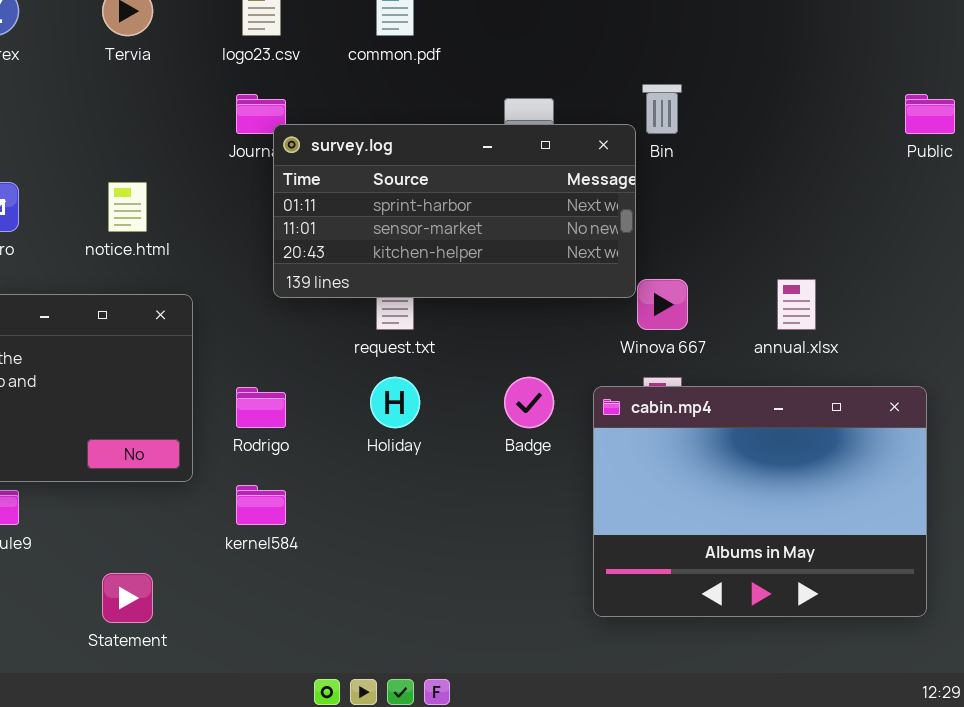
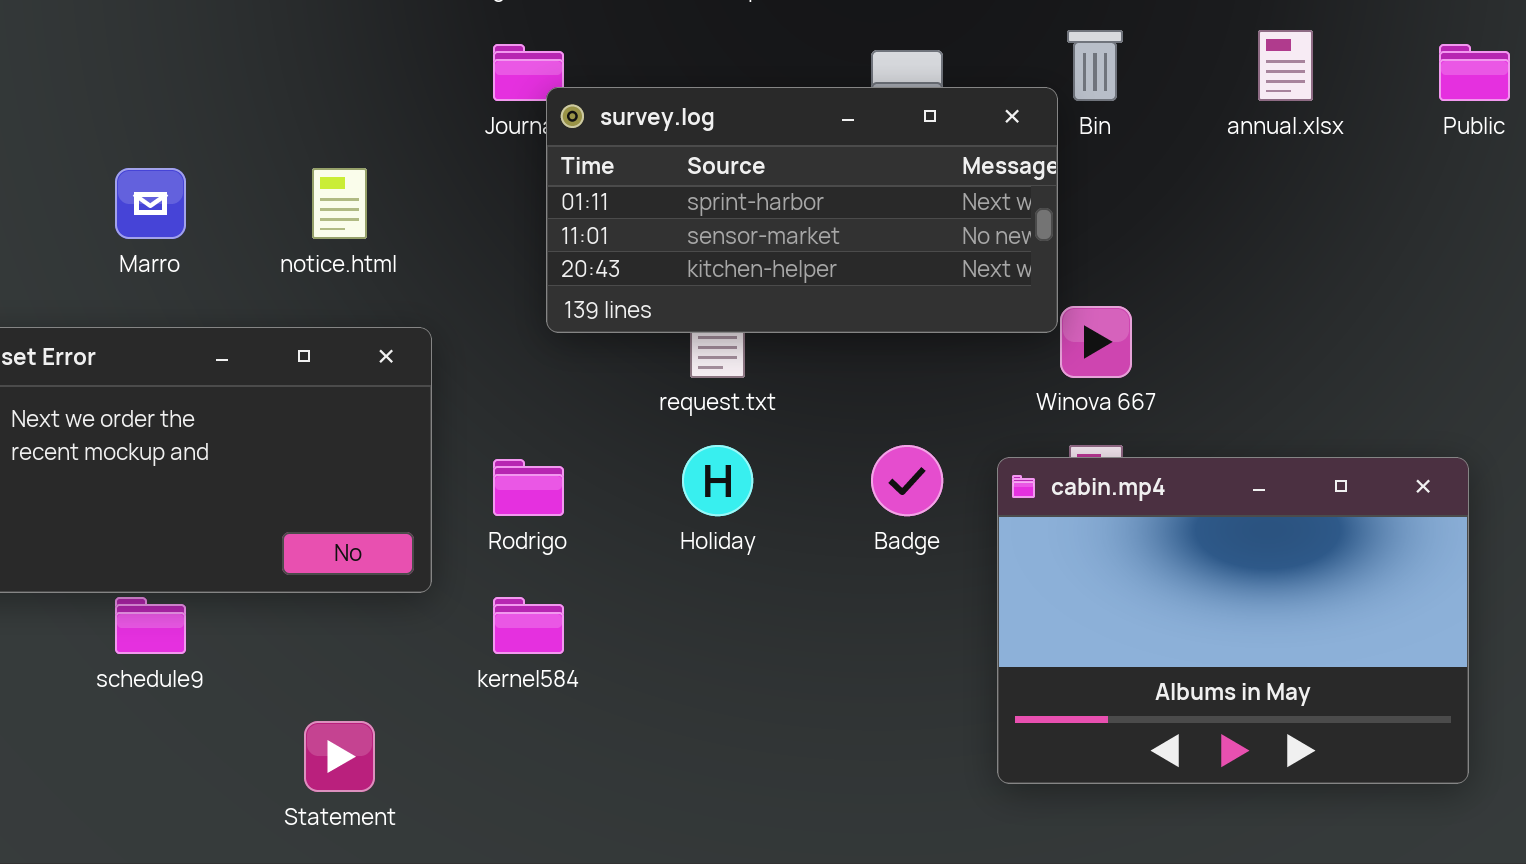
annual.xlsx: [777,279,816,330] -> [1258,30,1313,101], moved

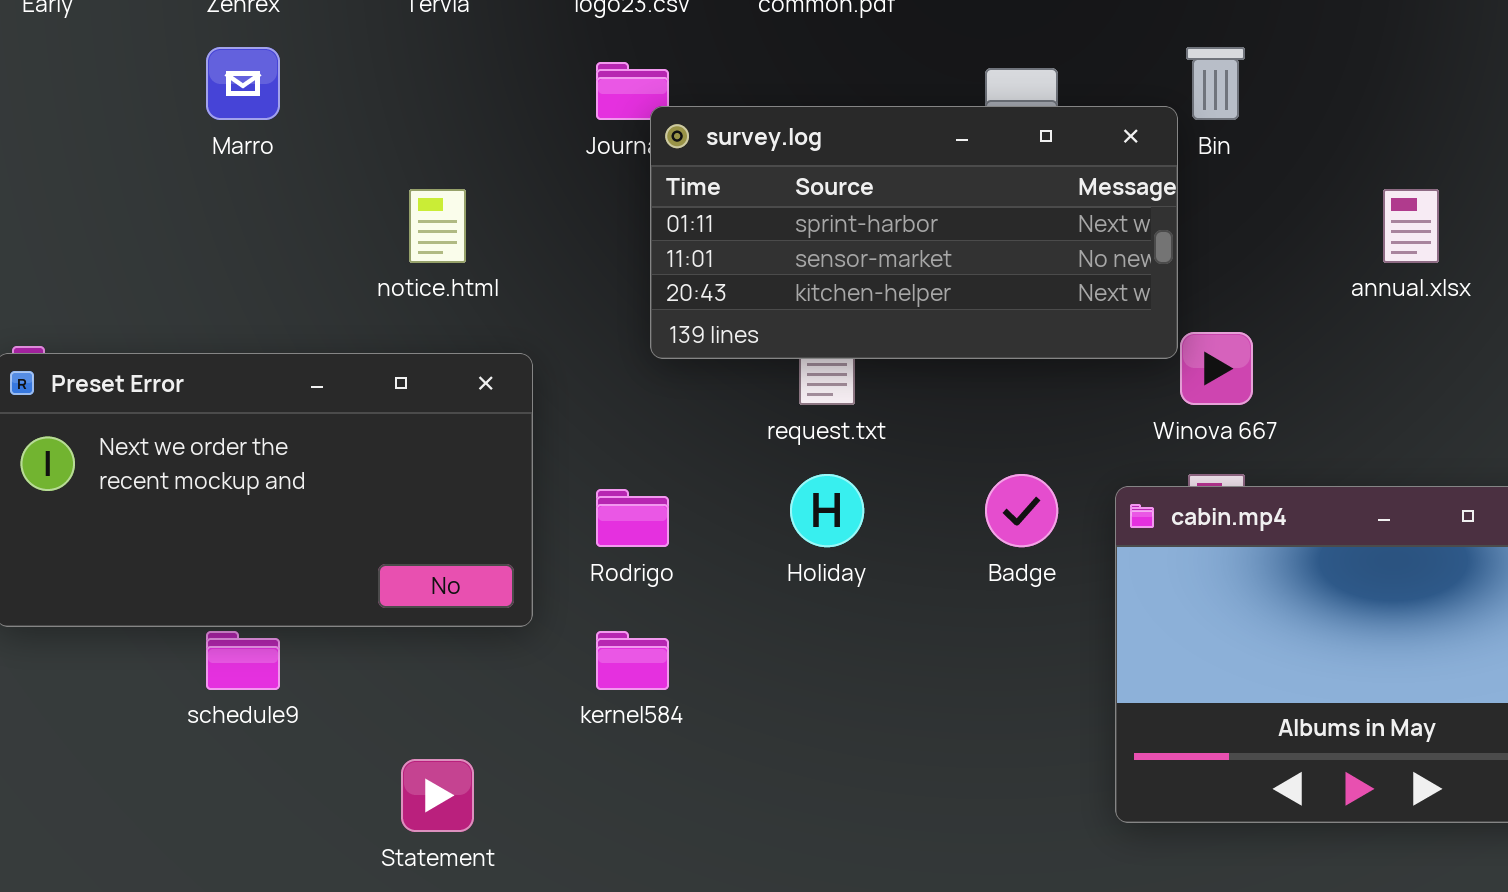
annual.xlsx: [1258,30,1313,101] -> [1383,189,1439,263], moved
Marro: [115,168,186,239] -> [206,47,280,120], moved

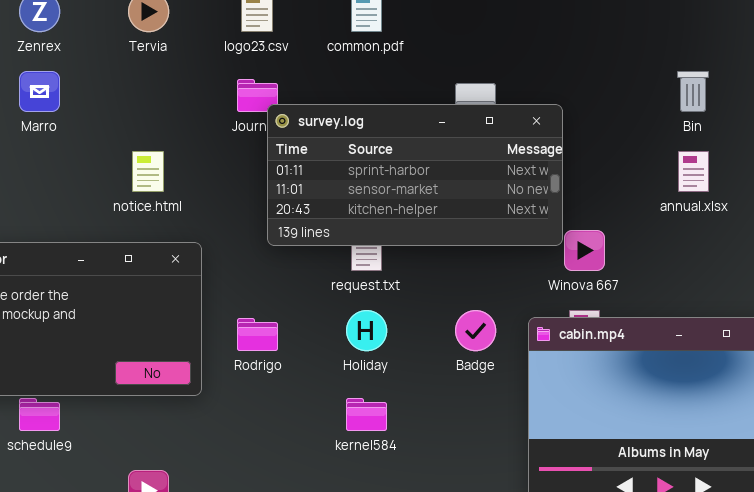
Bin: [1186,47,1245,120] -> [677,71,709,112], moved
kernel584: [596,631,669,690] -> [346,398,387,431], moved

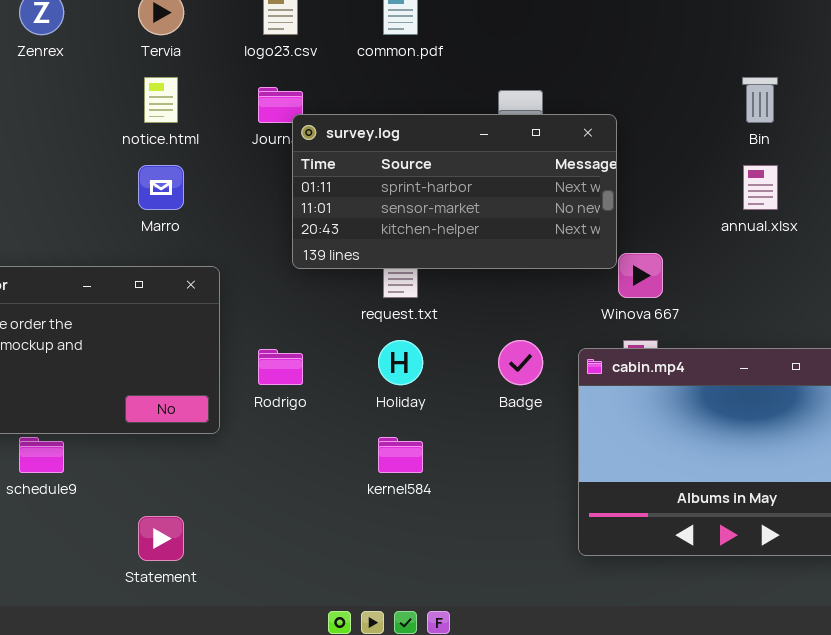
Marro: [19,71,60,112] -> [138,165,184,210], moved
notice.html: [132,151,164,192] -> [144,77,178,123], moved

